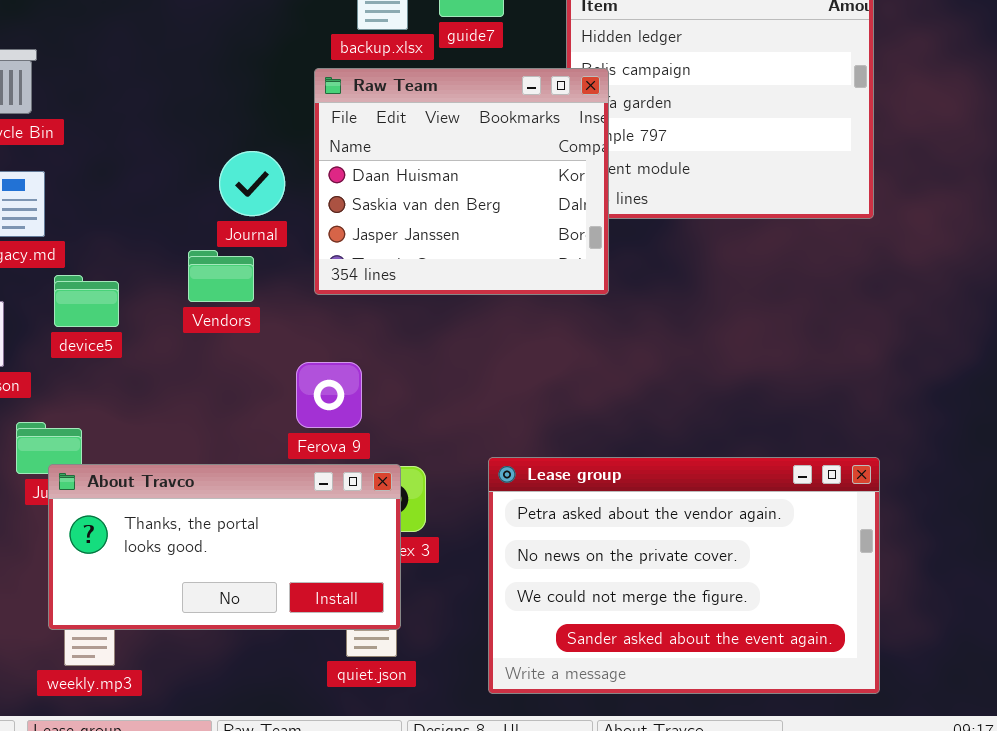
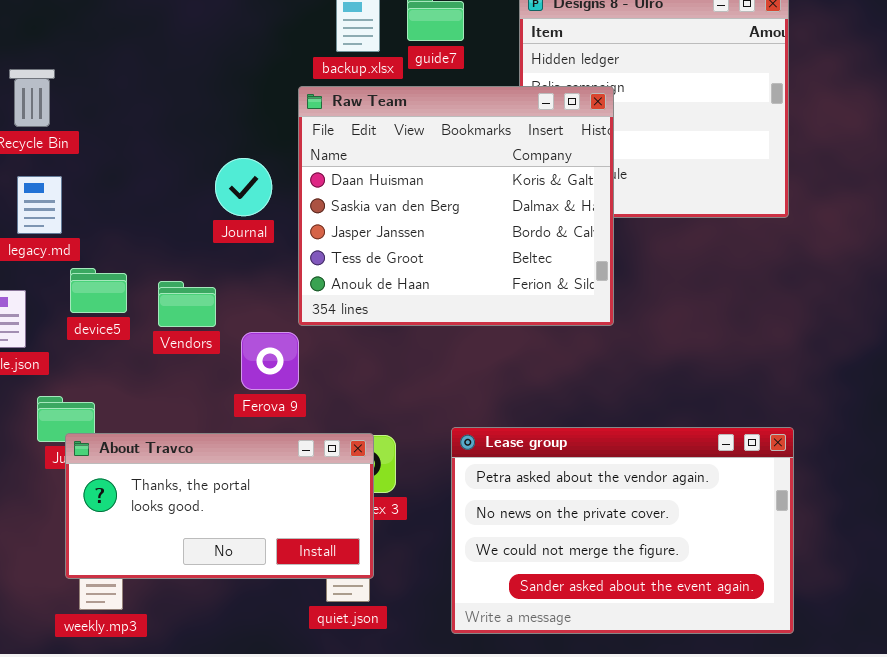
Raw Team: [314,68,609,295] -> [298,86,614,326], resized
Vendors: [188,250,254,302] -> [158,281,216,327], moved
Ferova 9: [296,362,362,428] -> [241,332,299,390], moved

